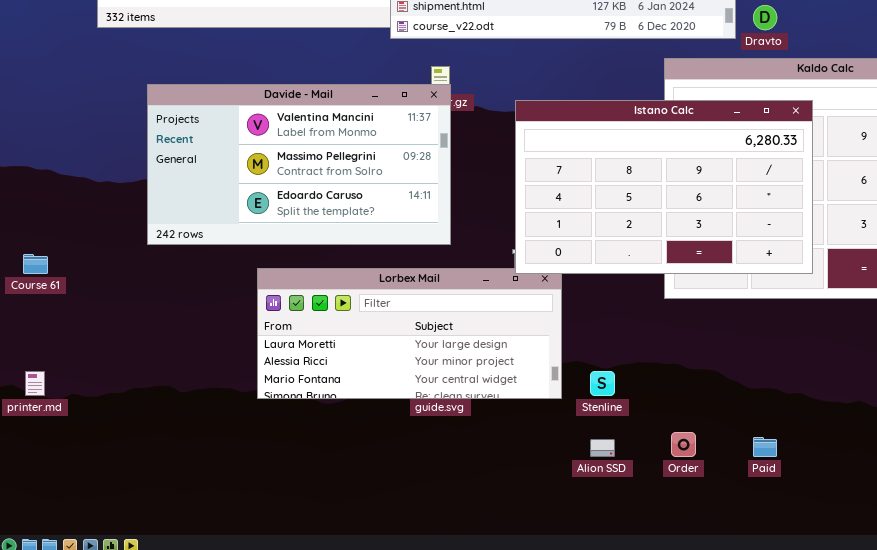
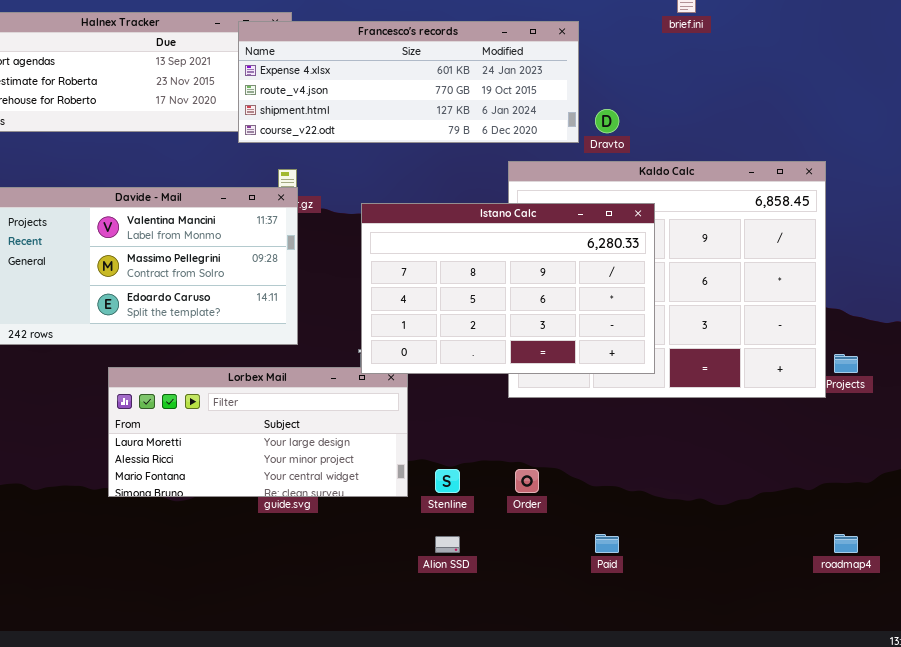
Order: [671,432,696,457] -> [515,469,539,493], moved

